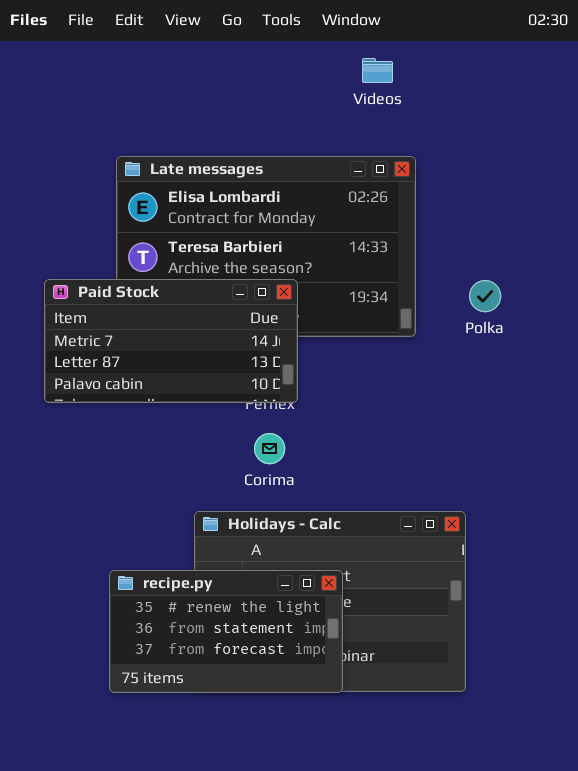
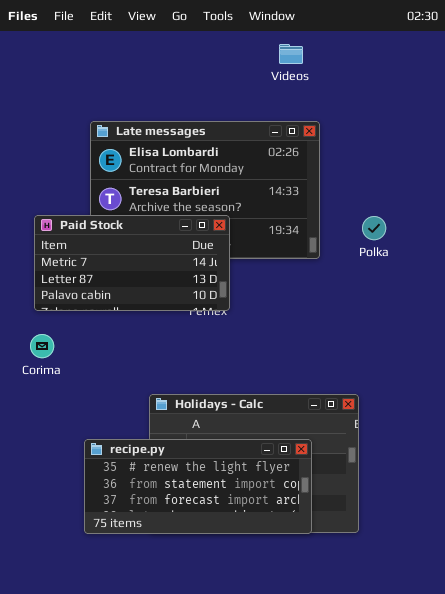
Corima: [254,433,285,464] -> [30,334,54,358], moved
recipe.py: [109,570,343,693] -> [84,439,312,534], resized

